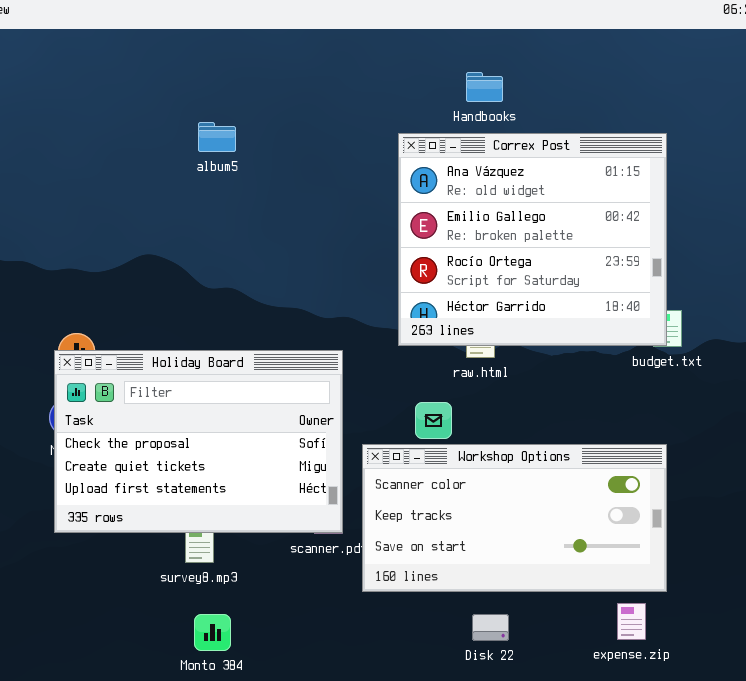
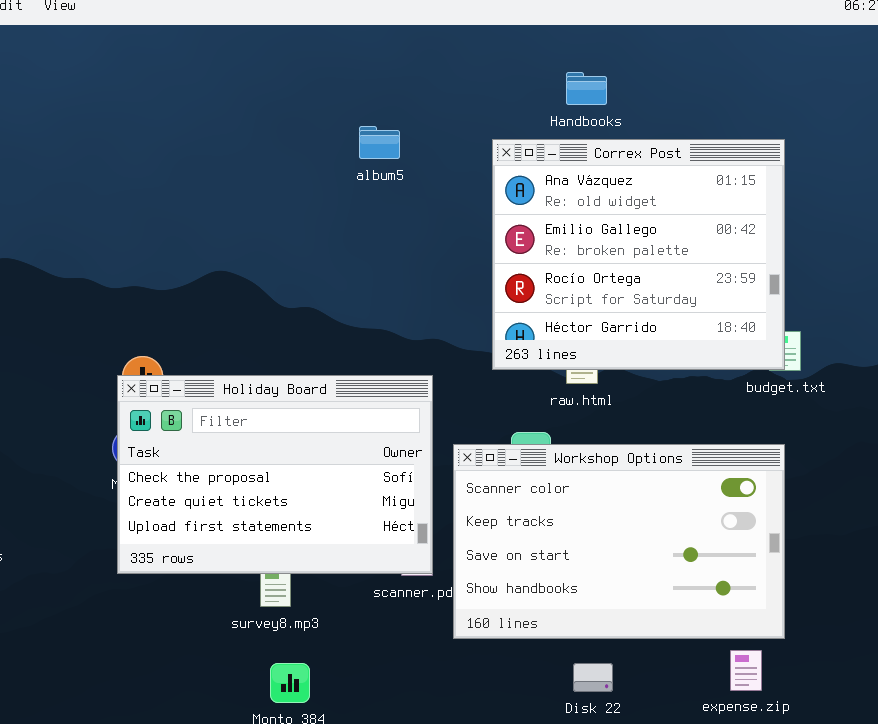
album5: [198,122,236,152] -> [359,126,400,159], moved
Workshop Options: [362,444,667,592] -> [453,444,785,639], resized

